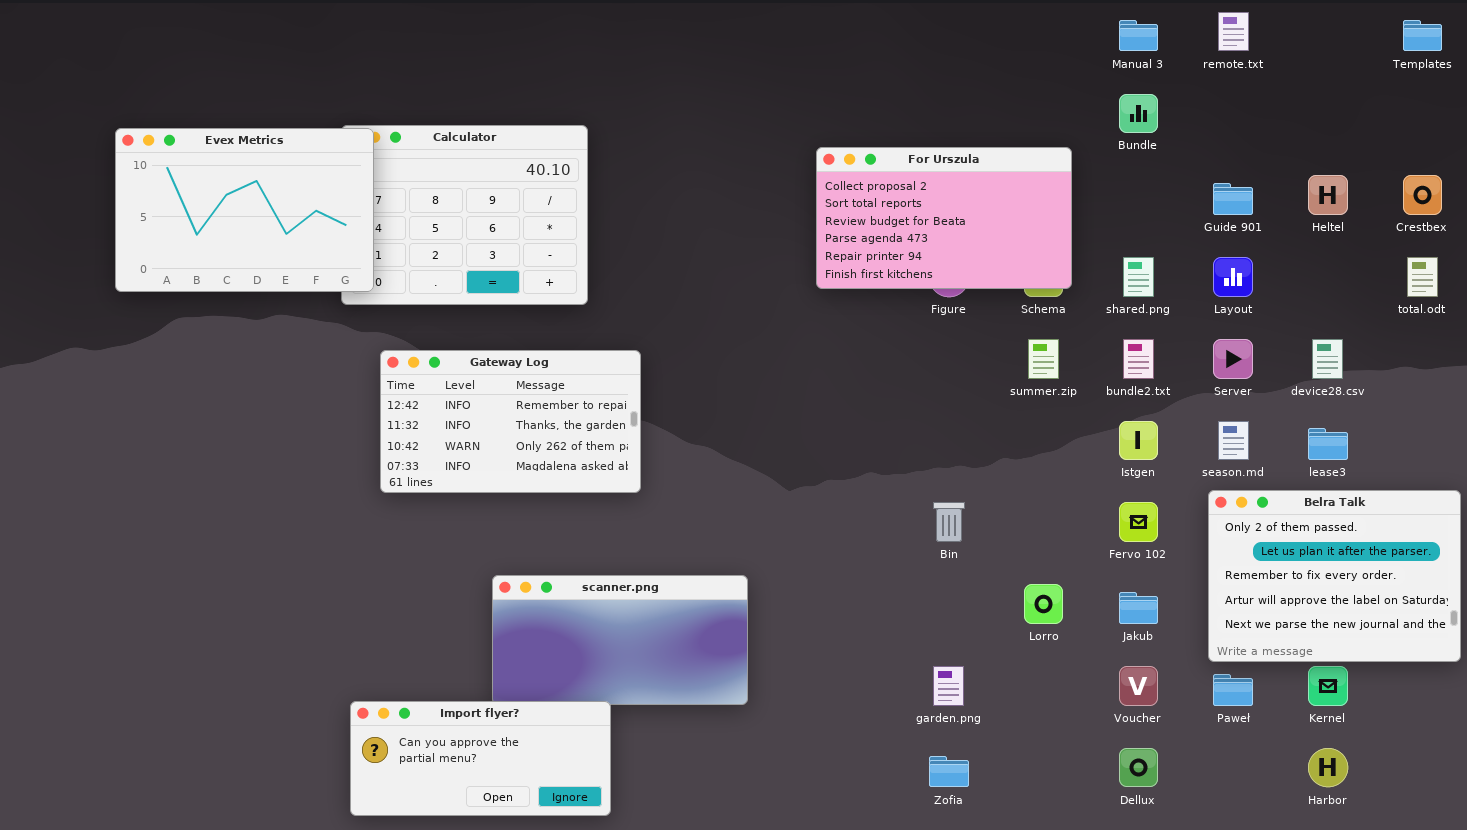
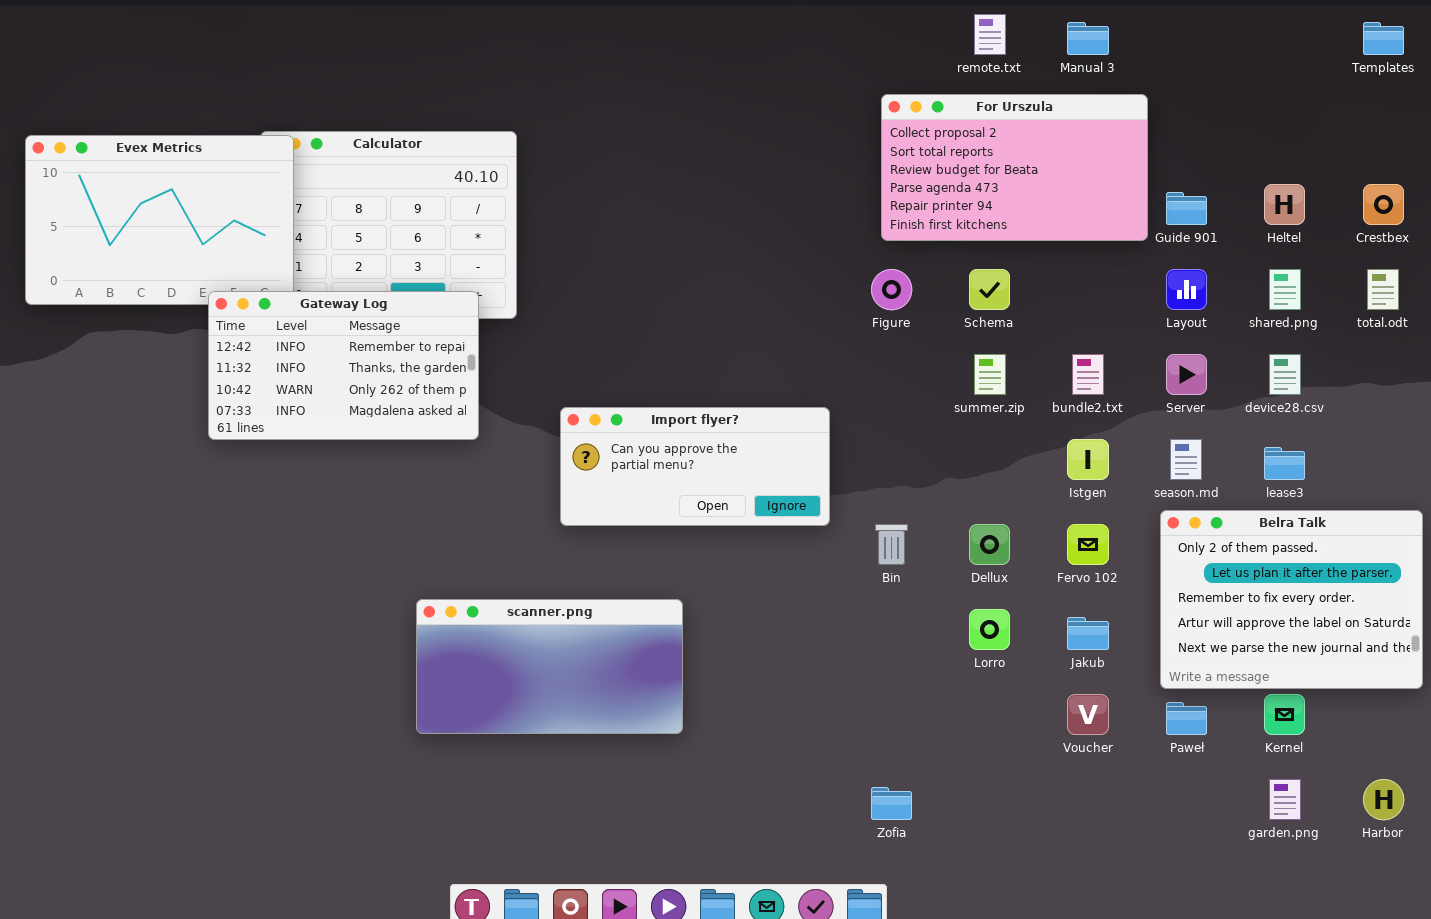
remote.txt: [1218,12,1249,51] -> [974,14,1006,55], moved
For Urszula: [816,147,1072,289] -> [881,94,1148,241], moved
shared.png: [1123,257,1154,297] -> [1269,269,1301,310], moved
Gateway Log: [380,350,641,493] -> [208,291,479,440], moved
garden.png: [933,666,964,706] -> [1269,779,1301,820], moved
Import flyer?: [350,701,611,816] -> [560,407,830,526], moved
Dellux: [1119,748,1158,787] -> [969,524,1010,565], moved
Harbor: [1308,748,1348,787] -> [1363,779,1404,820], moved

